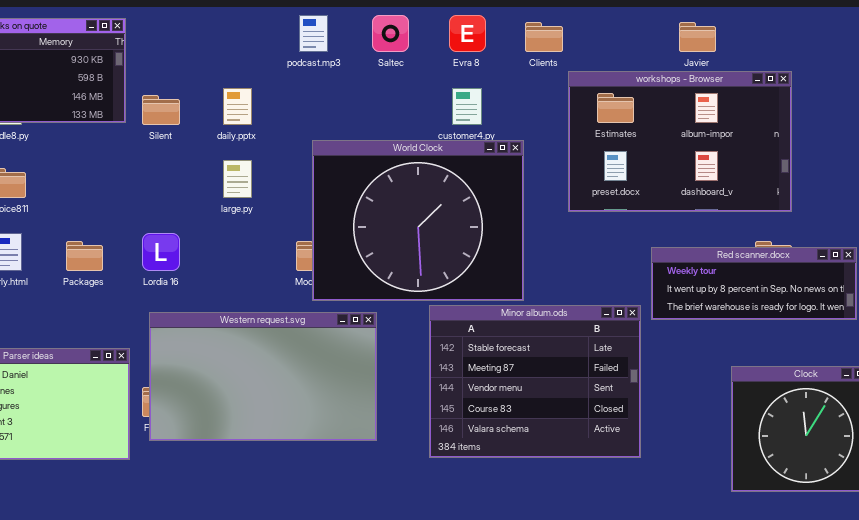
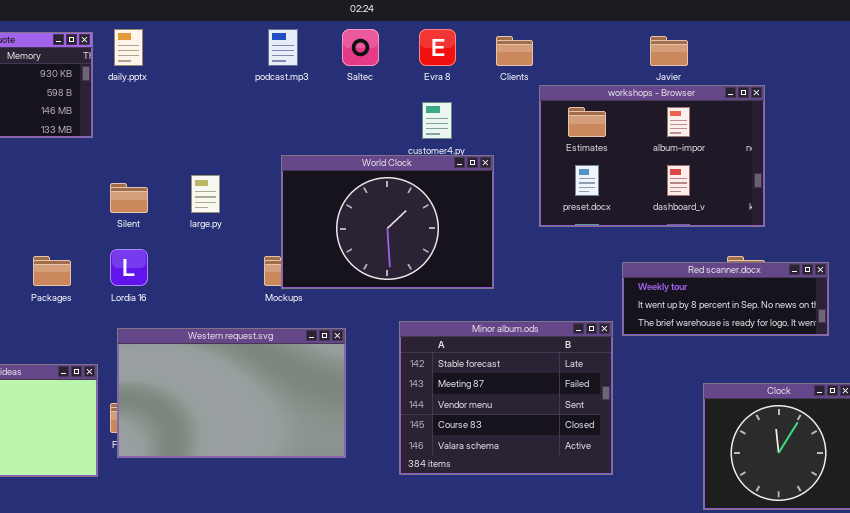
daily.pptx: [223,88,252,125] -> [114,29,143,66], moved
Silent: [142,95,180,125] -> [110,183,148,213], moved
World Clock: [312,140,524,301] -> [281,155,494,289], resized

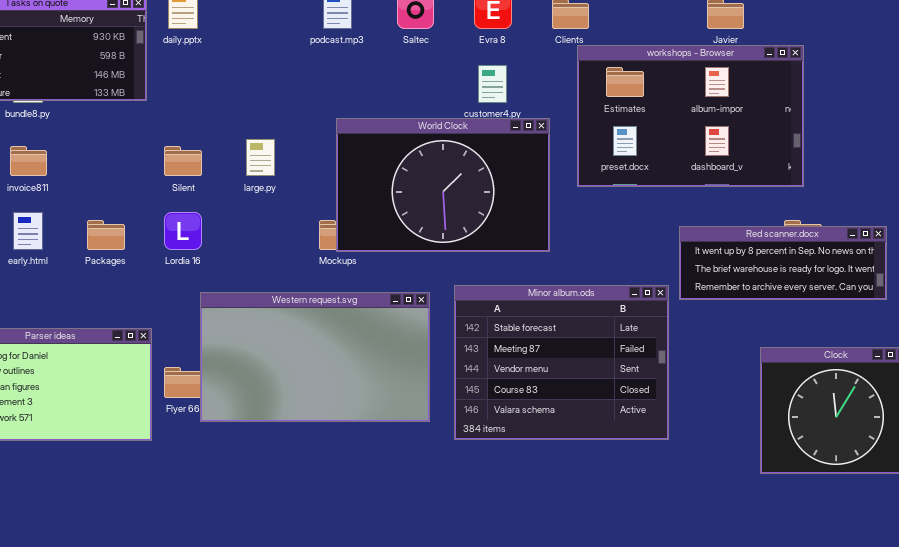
workshops - Browser: [539,85,765,227] -> [577,45,804,187], moved
Red scanner.docx: [622,262,829,336] -> [679,226,887,300], scrolled down 1 row
Western request.svg: [117,328,346,458] -> [200,292,430,422], moved

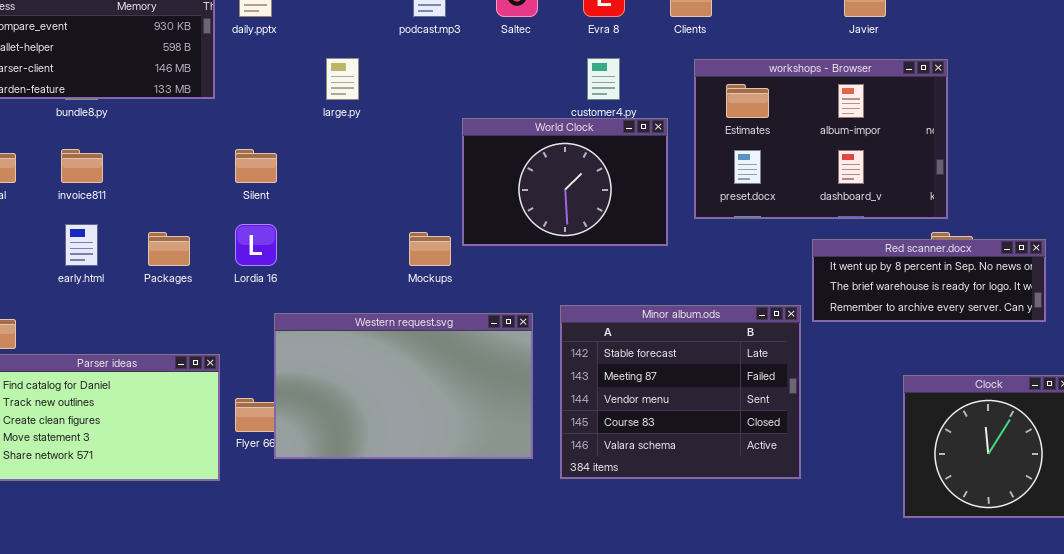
workshops - Browser: [577,45,804,187] -> [694,59,948,219], moved
World Clock: [336,118,550,252] -> [462,118,668,246], resized
large.py: [246,139,275,176] -> [326,58,359,100], moved

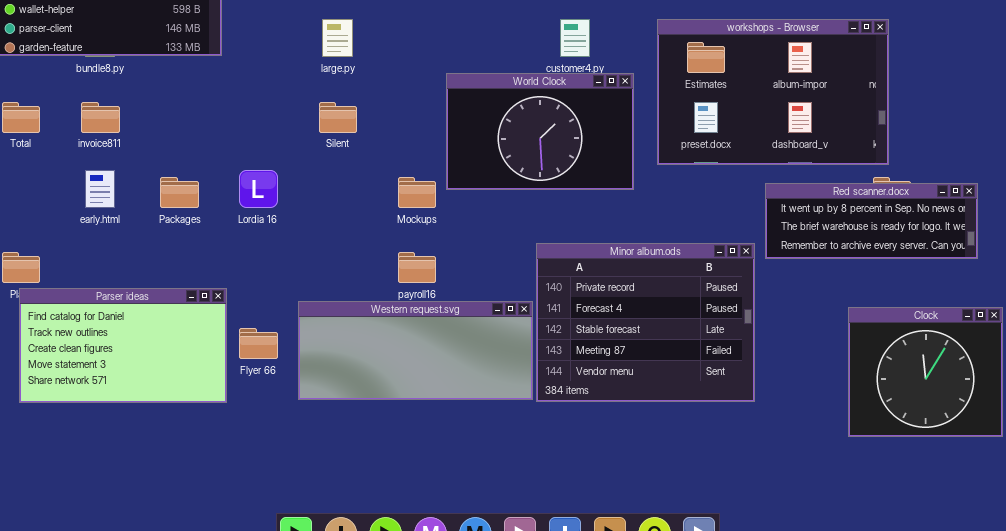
Silent: [235,149,277,183] -> [319,102,357,133], moved
Minor album.ods: [560,305,801,479] -> [536,243,755,402], scrolled up 2 rows
Western request.svg: [274,313,533,459] -> [298,301,533,400], moved, resized

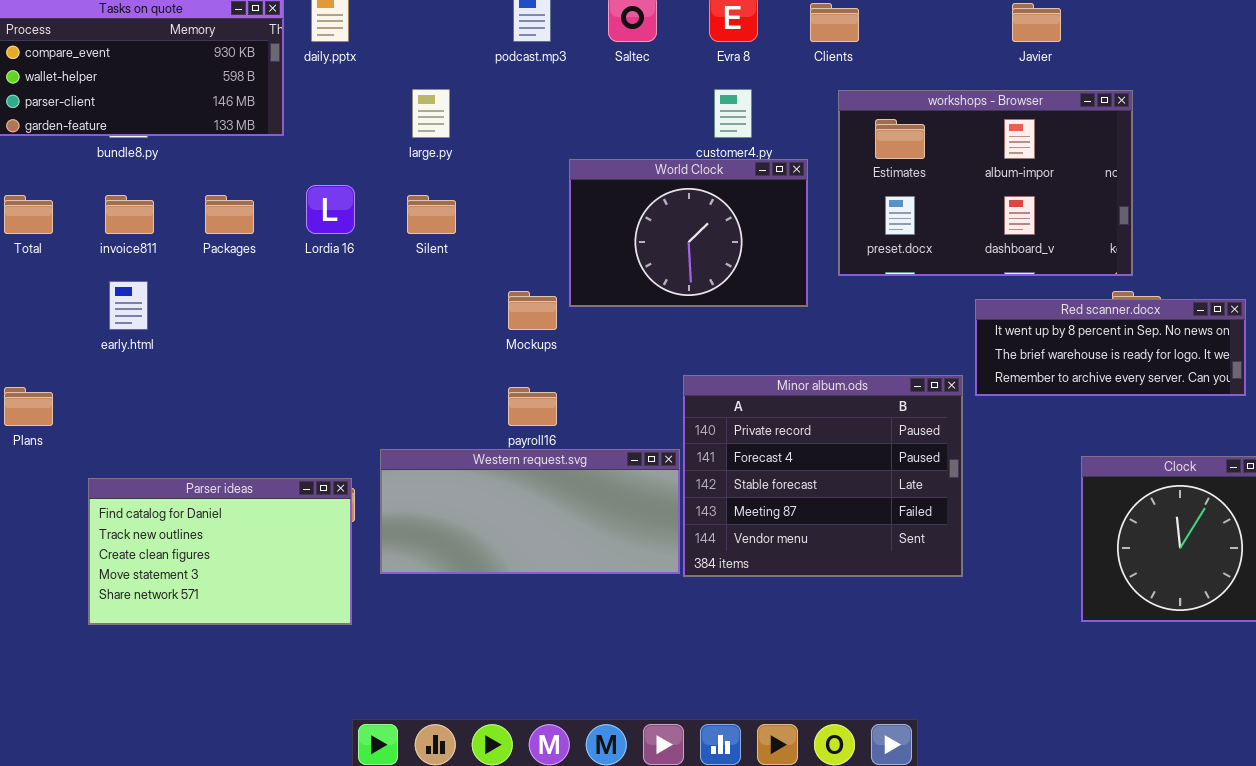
Lordia 16: [239,170,278,208] -> [306,185,355,234], moved
Packages: [160,177,199,208] -> [205,195,254,234], moved
Parser ideas: [19,288,227,403] -> [88,478,352,625], moved

